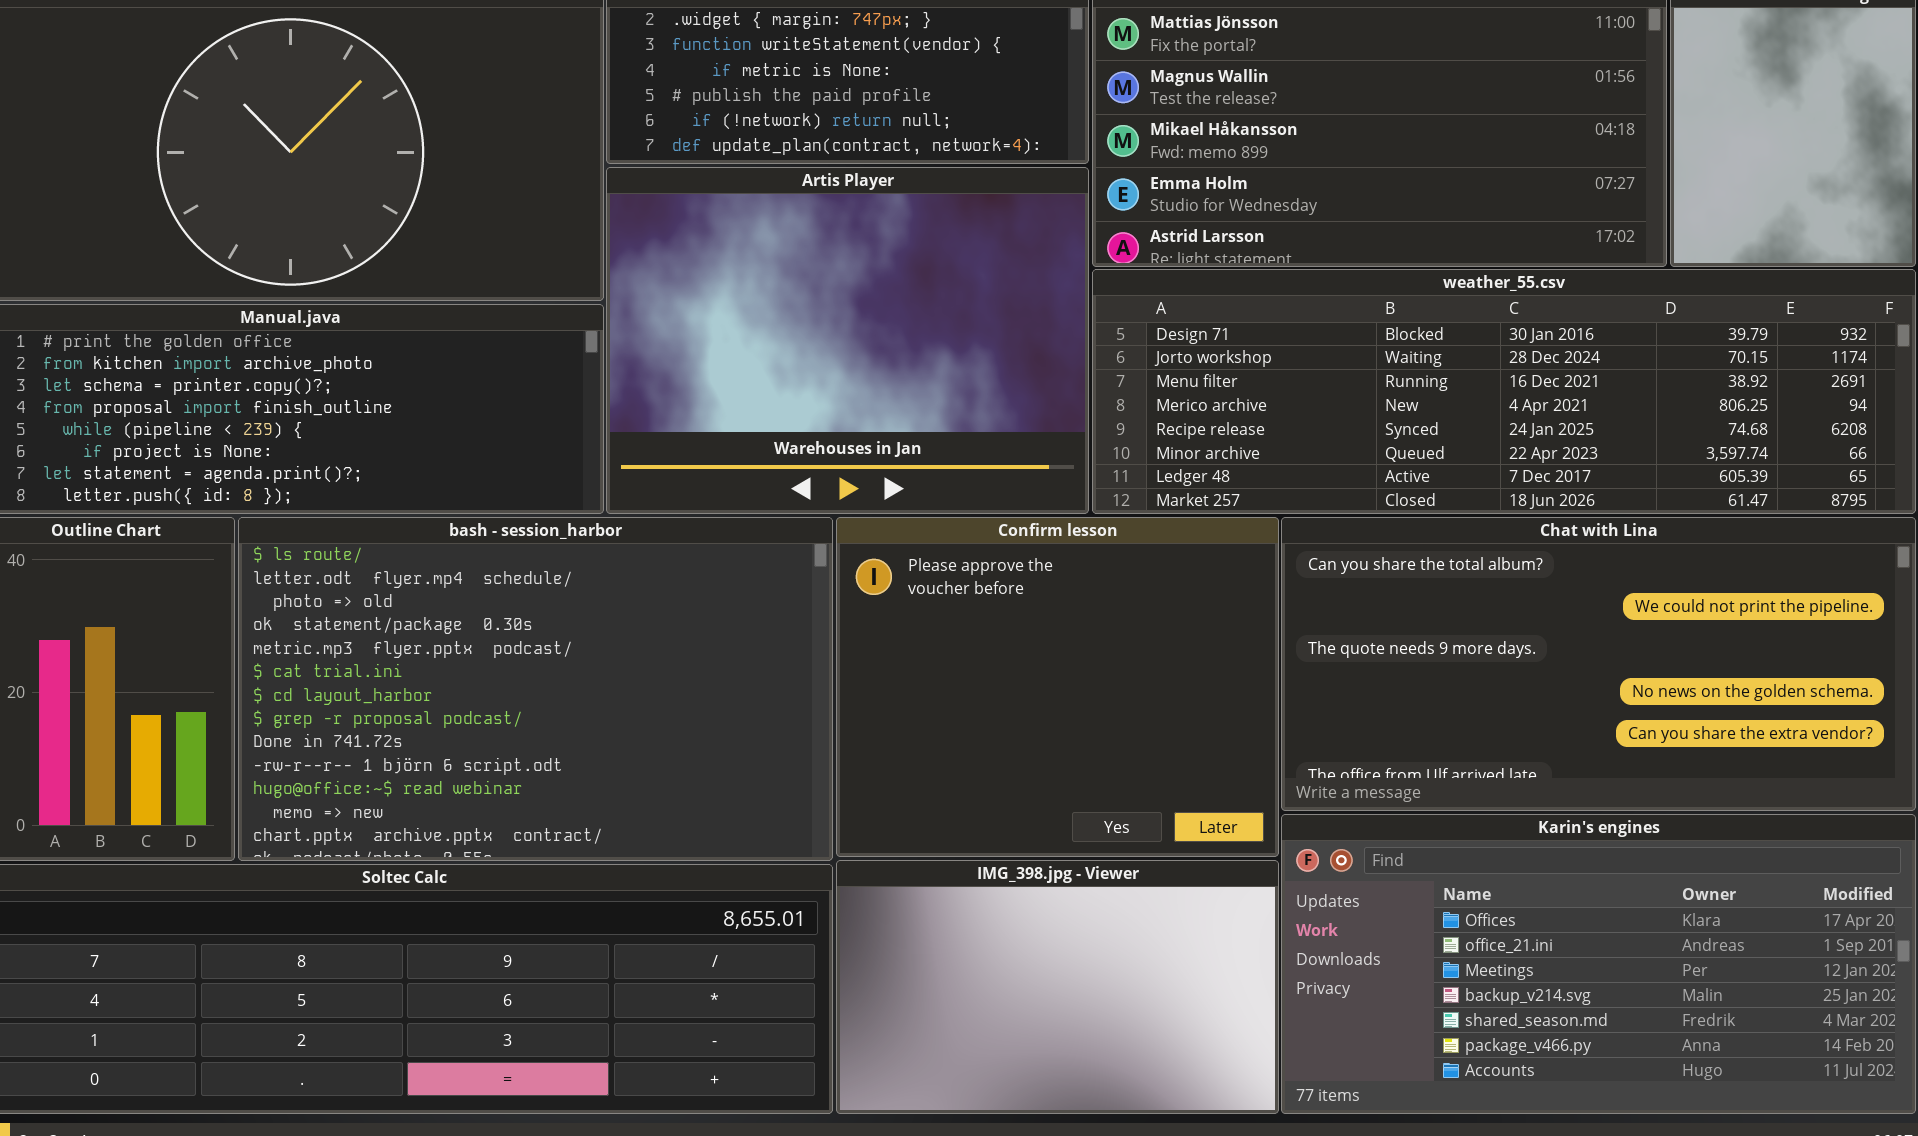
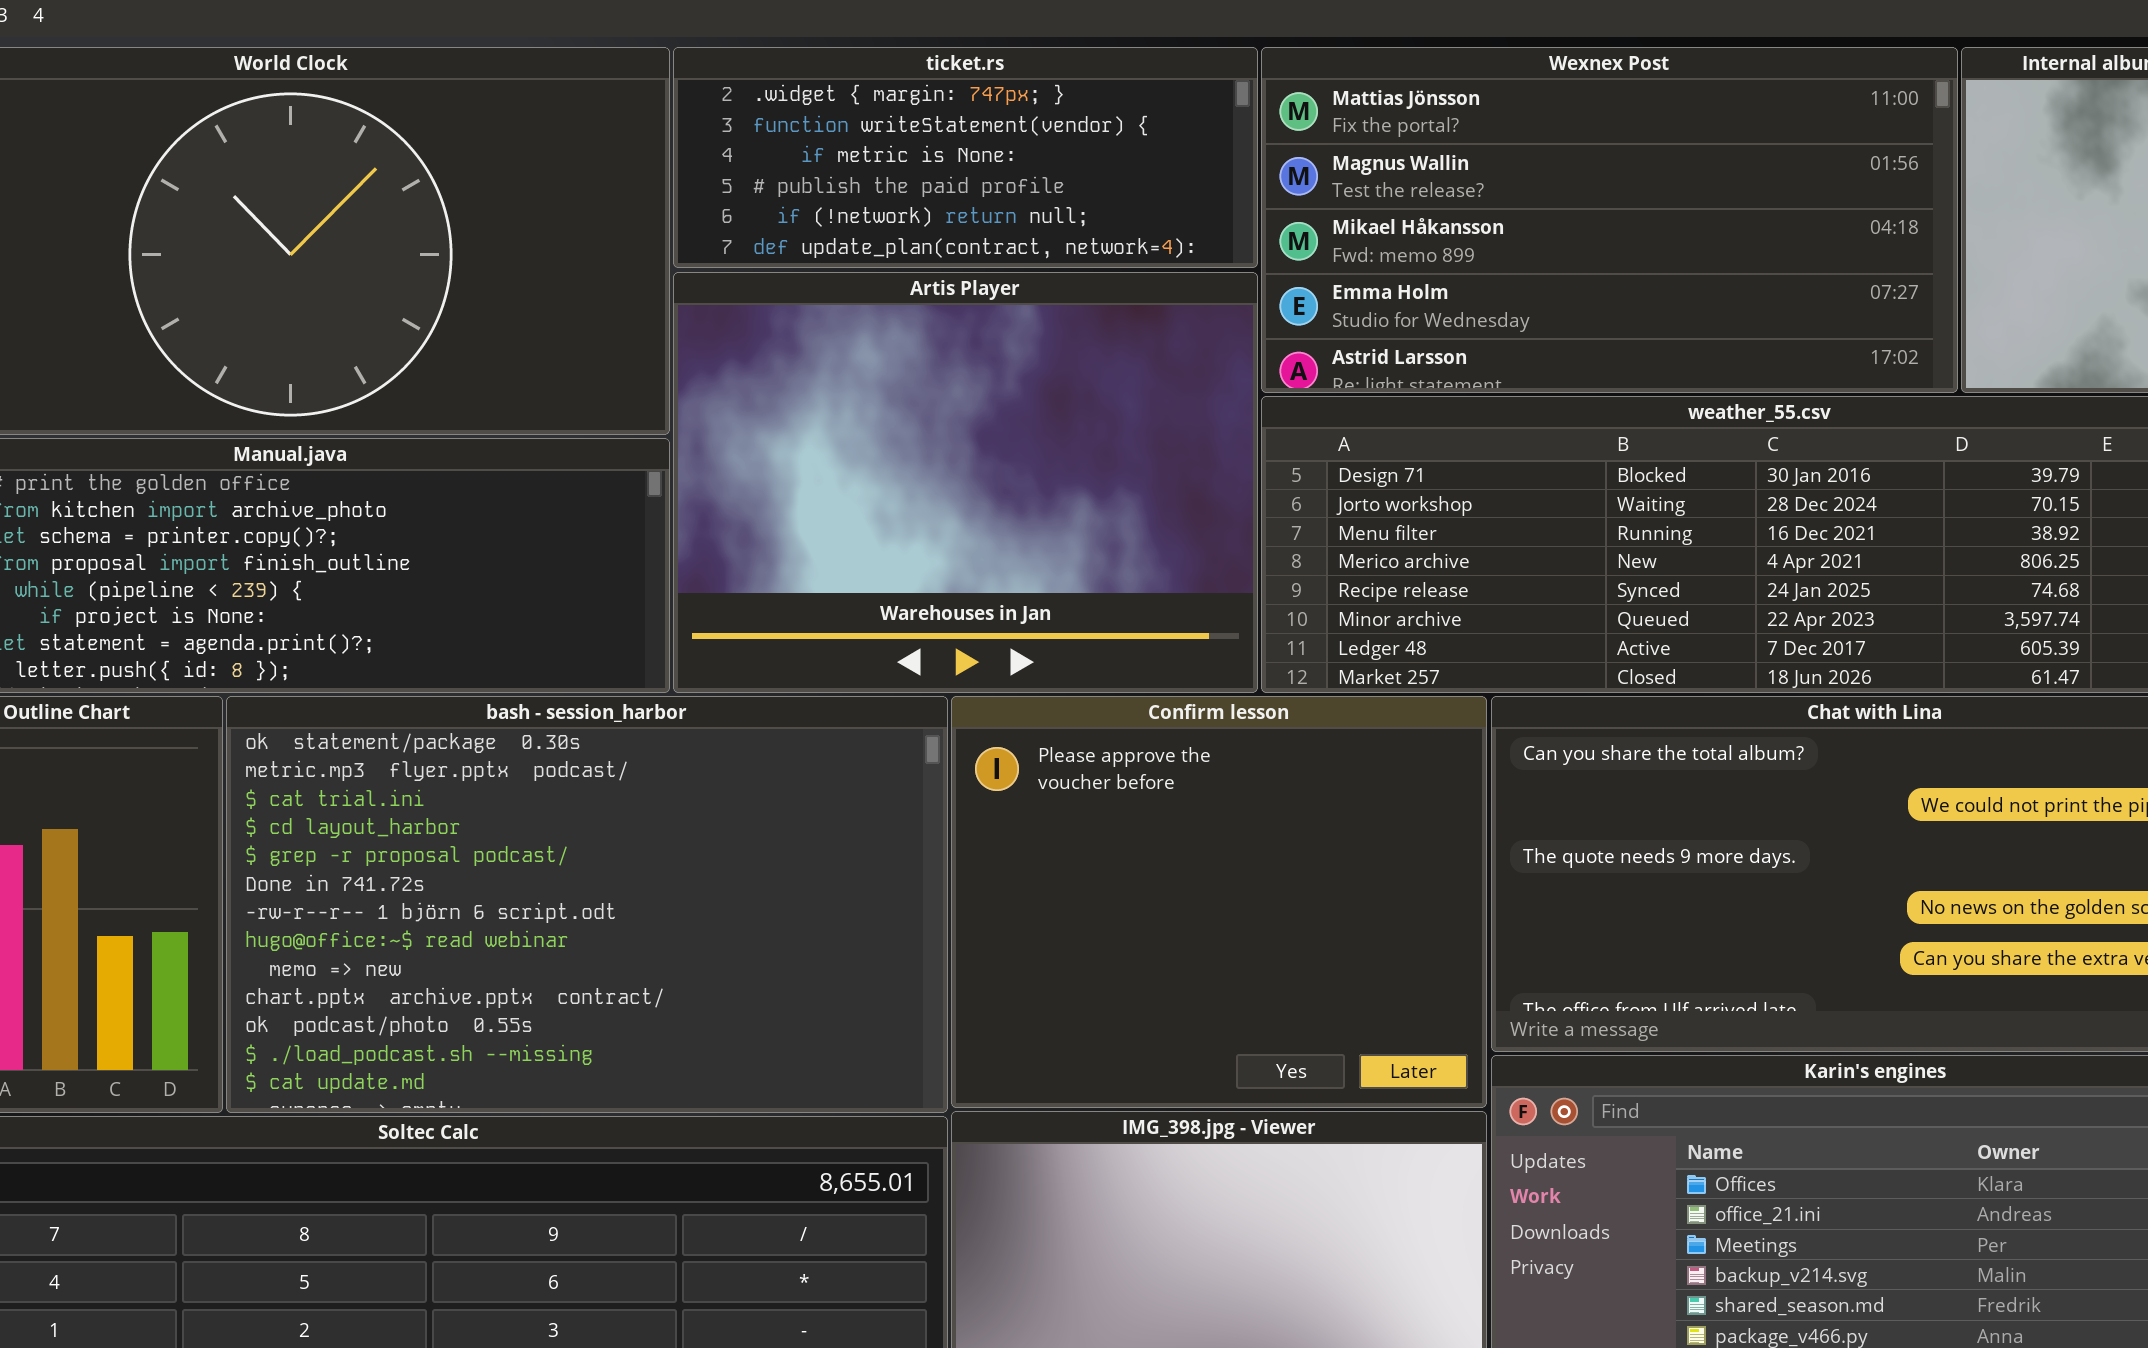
bash - session_harbor: [238,517,833,861] -> [226,696,948,1113], scrolled down 3 rows

